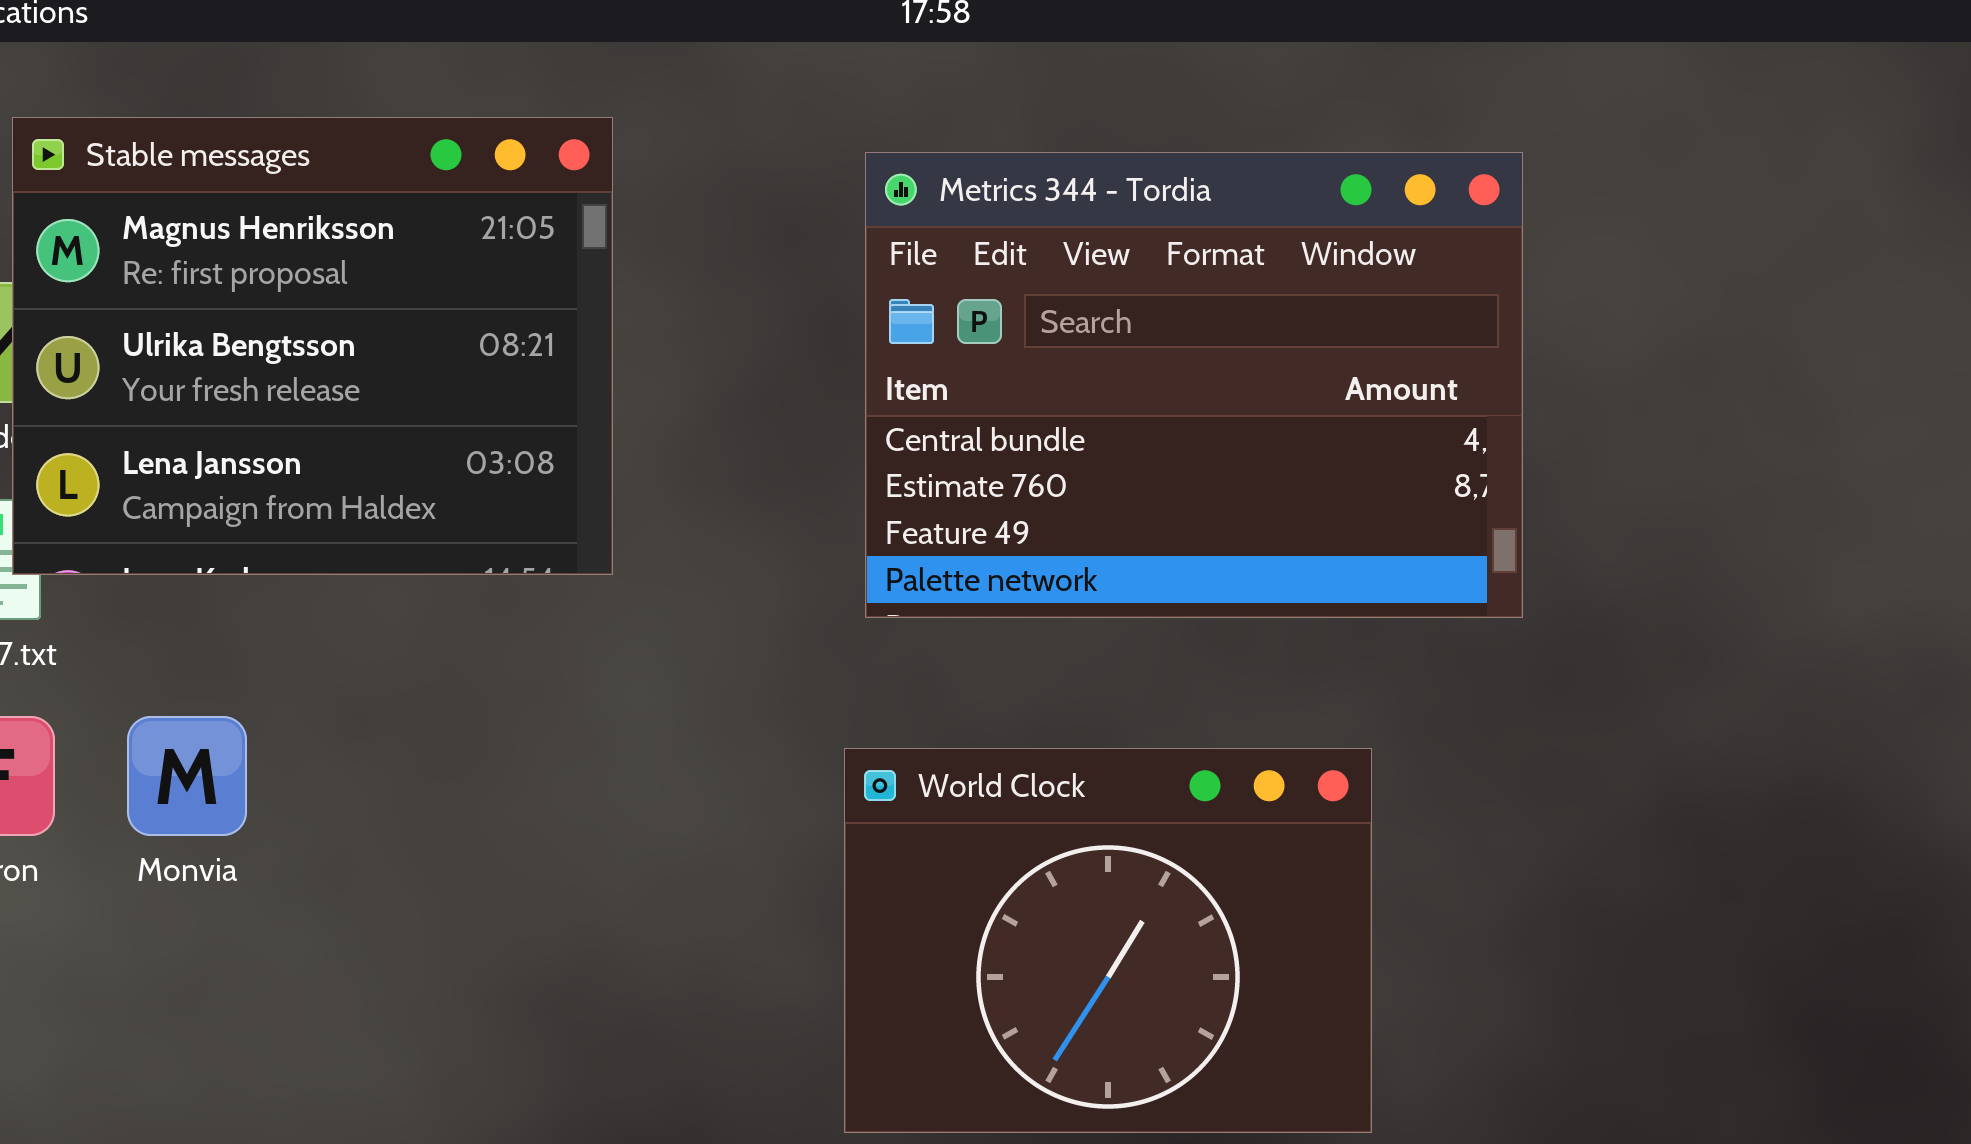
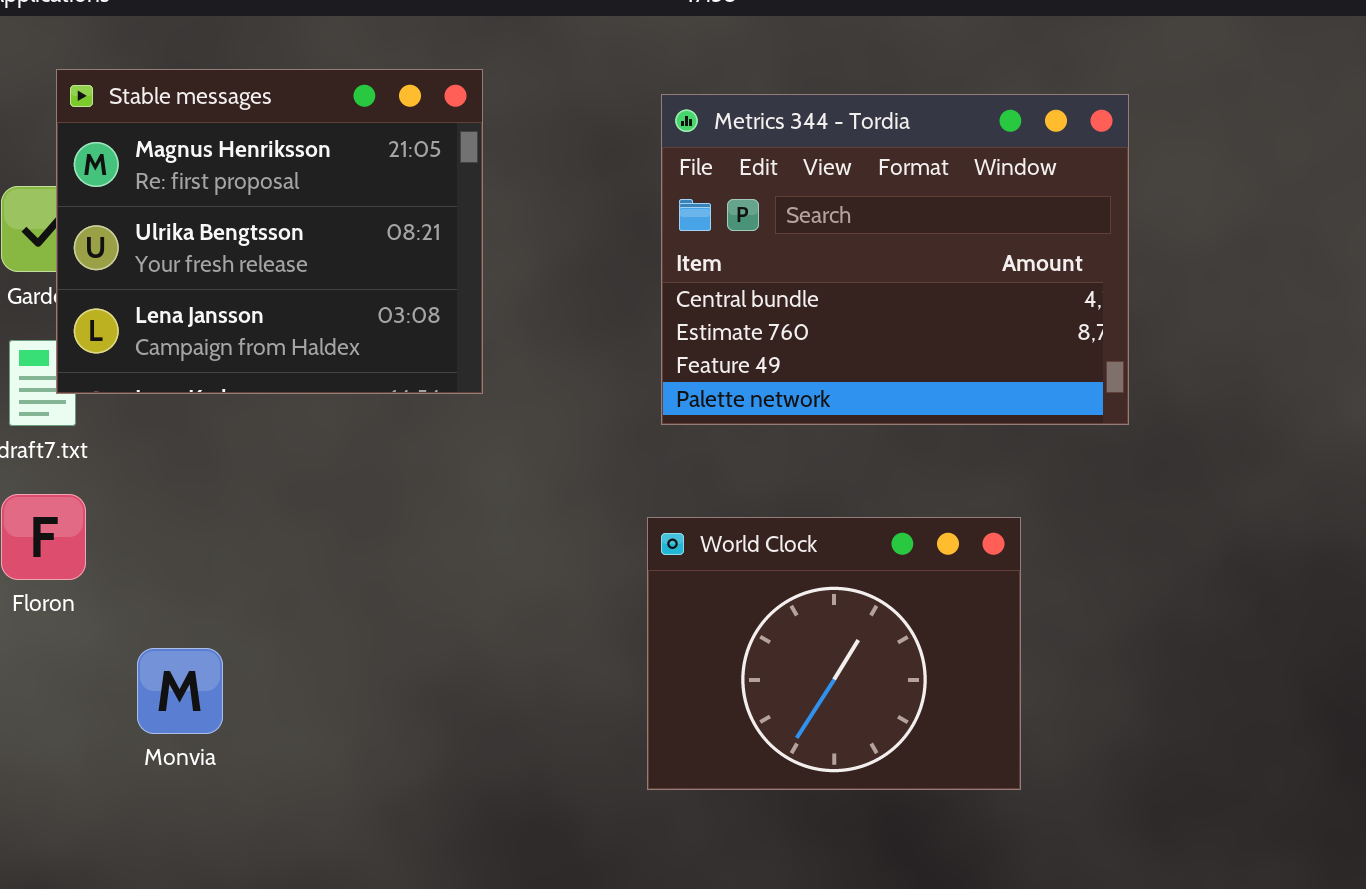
Monvia: [127,716,247,836] -> [137,648,223,734], moved

